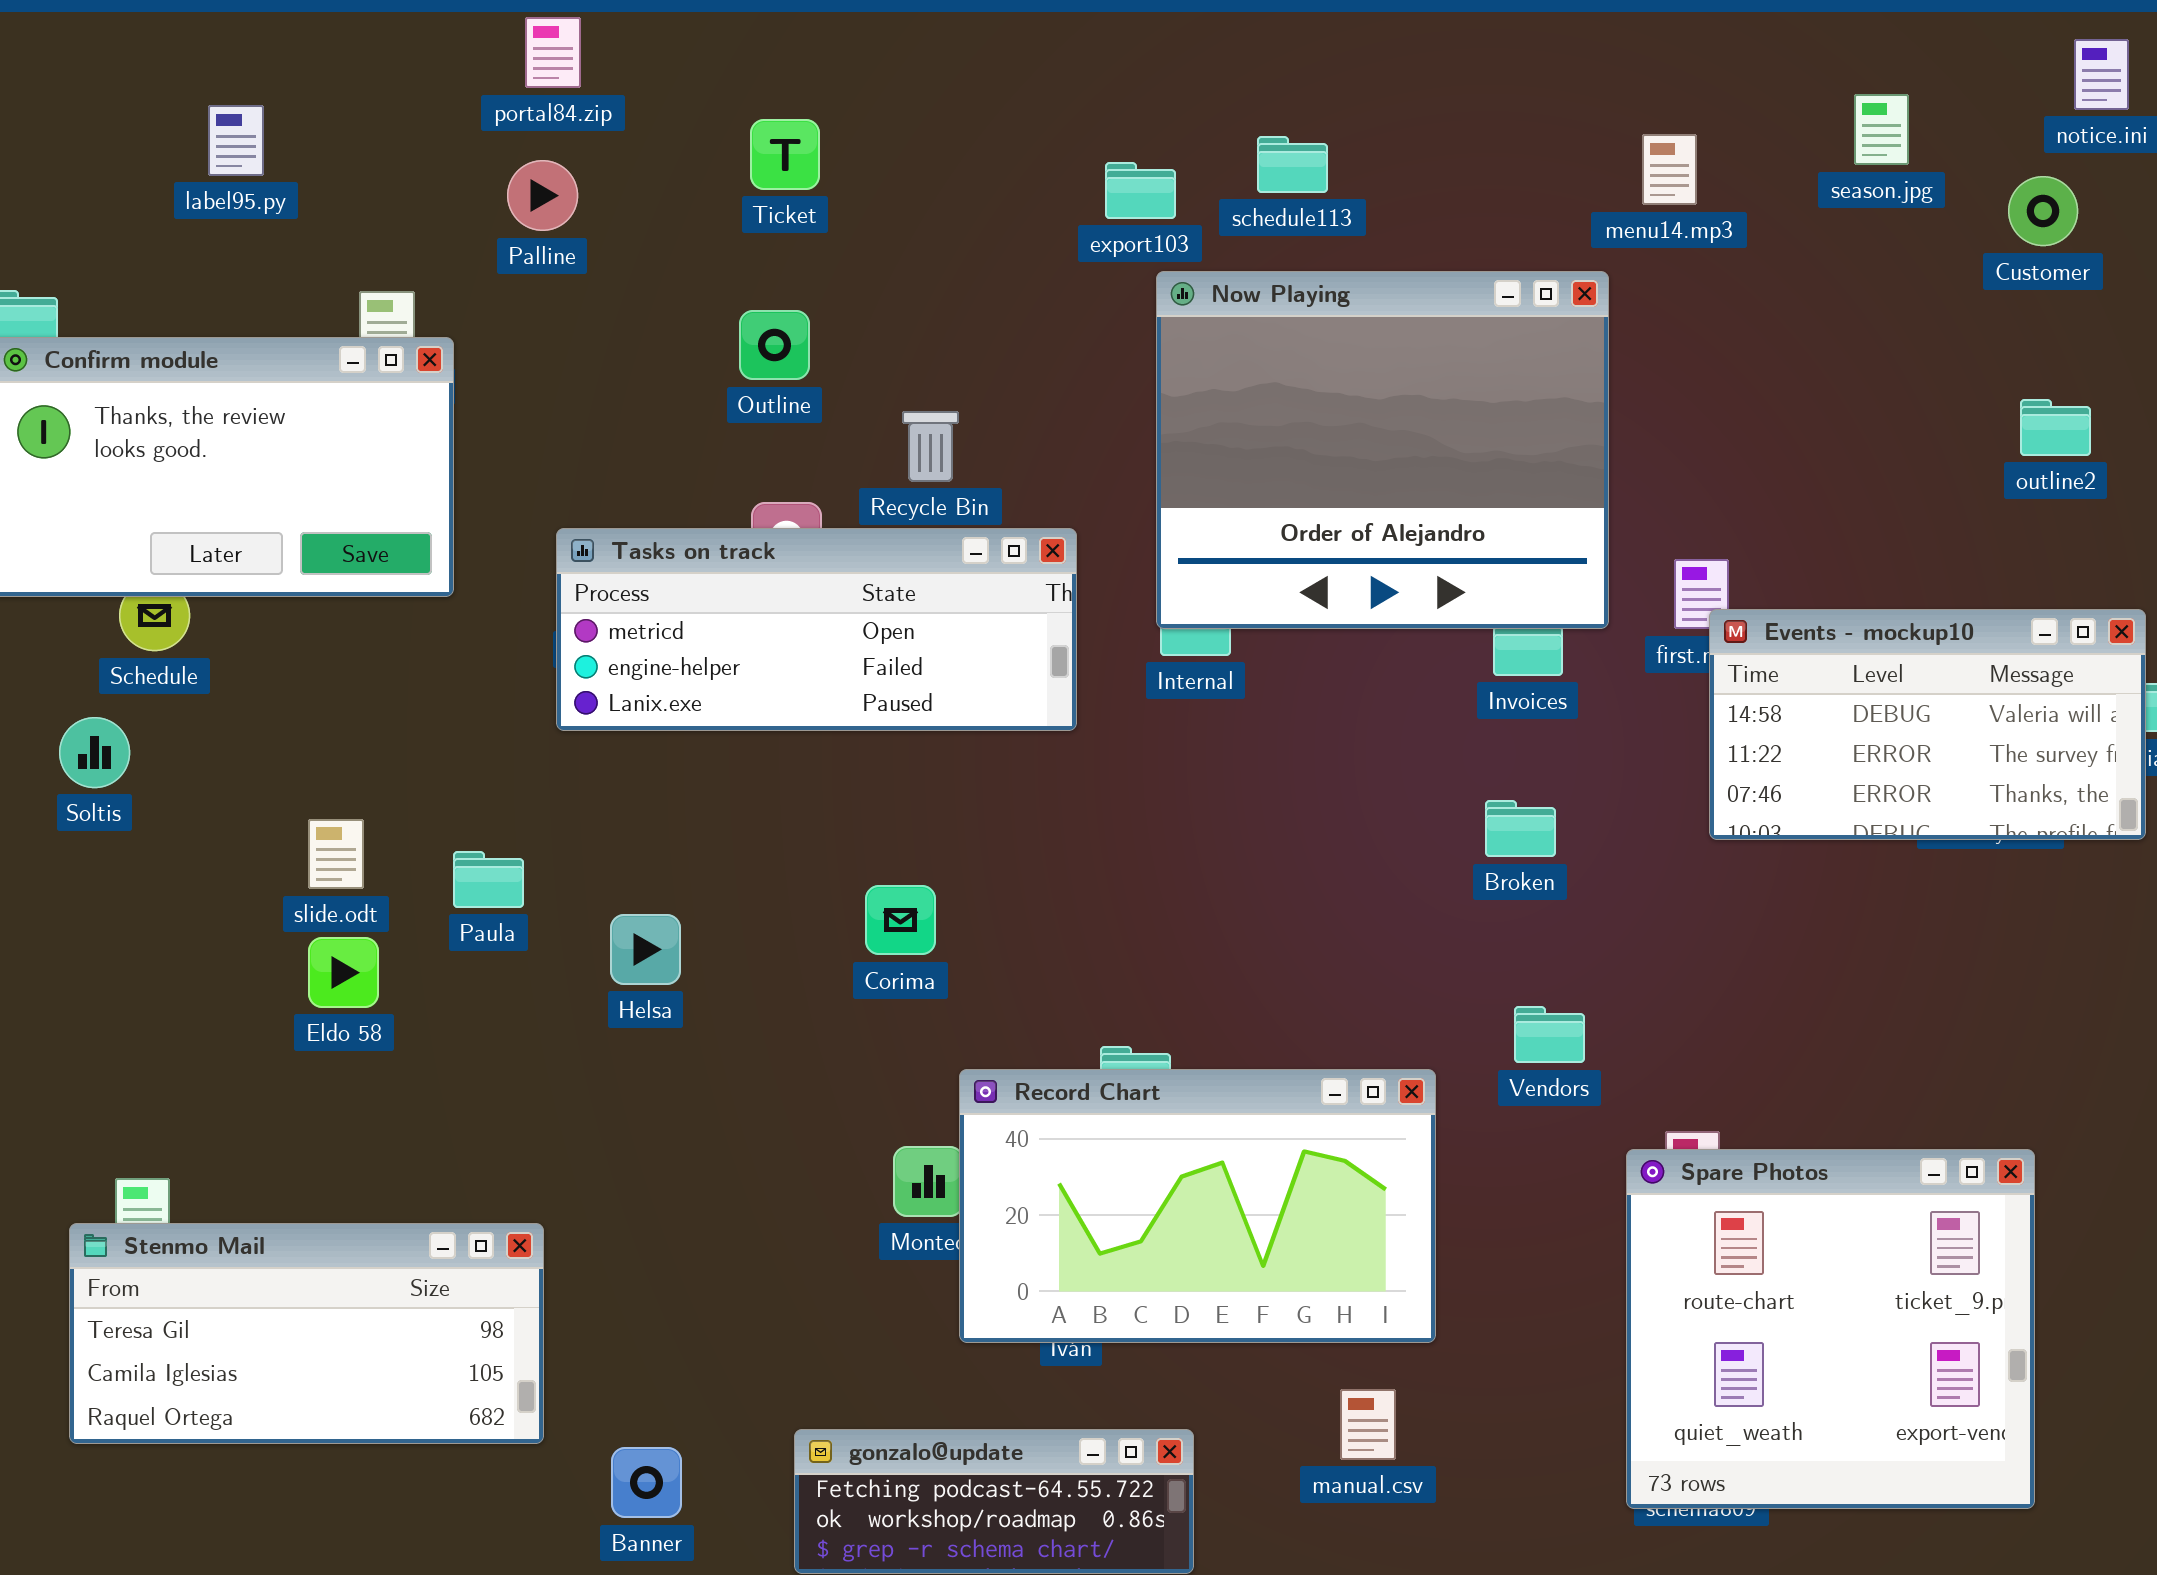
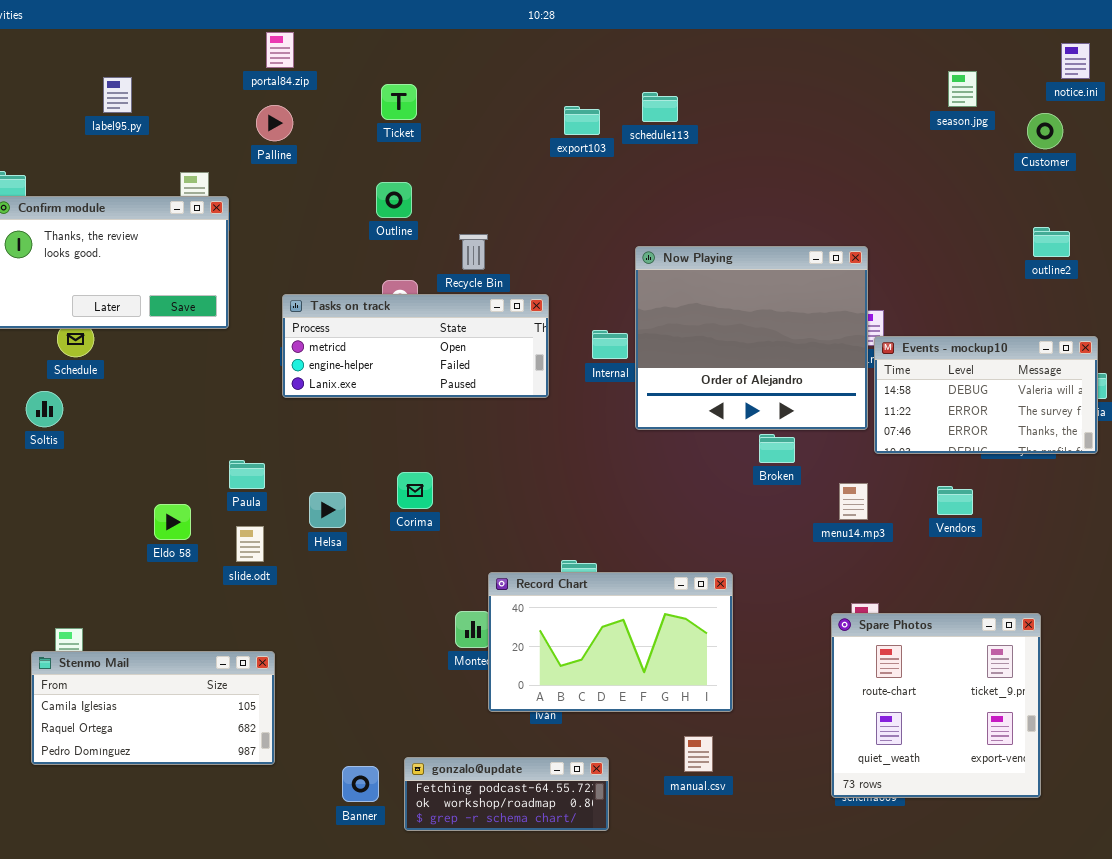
menu14.mp3: [1642,134,1697,205] -> [839,483,868,520], moved
Now Playing: [1156,271,1609,629] -> [635,246,868,430], moved
slide.odt: [308,819,364,889] -> [236,526,264,562], moved
Corima: [865,885,936,955] -> [397,472,433,509], moved
Vendors: [1514,1006,1585,1063] -> [937,486,973,515], moved
Stenmo Mail: [69,1223,544,1444] -> [31,651,275,765], scrolled down 1 row
Banner: [611,1447,682,1518] -> [342,766,379,802], moved

